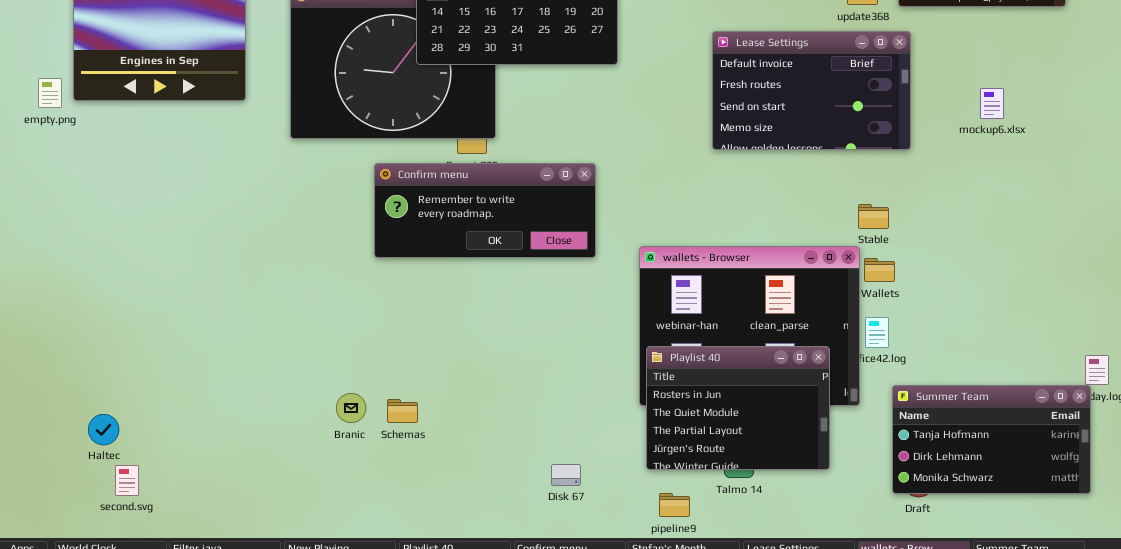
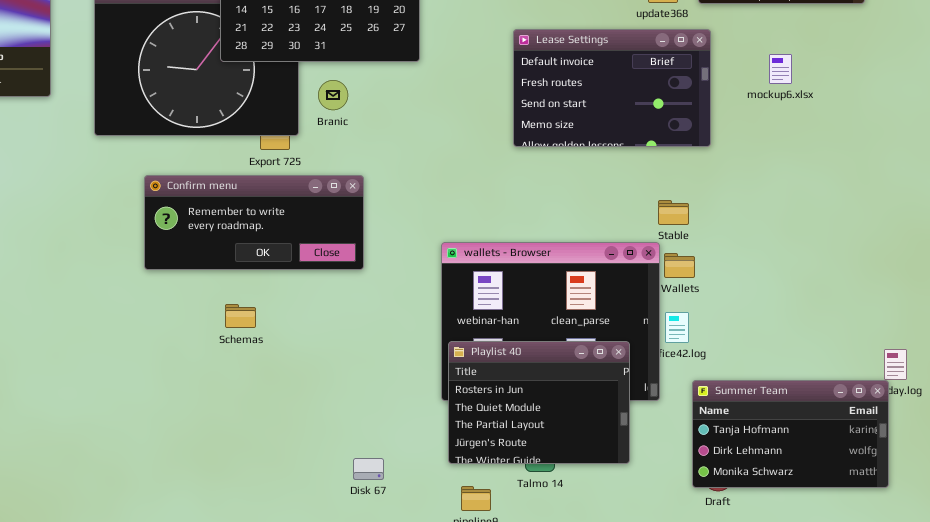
mockup6.xlsx: [980,88,1004,119] -> [769,54,792,84], moved
Confirm menu: [374,163,596,258] -> [144,175,364,270], moved
Branic: [336,393,366,423] -> [318,80,348,110], moved
Schemas: [387,399,418,423] -> [225,304,256,328], moved

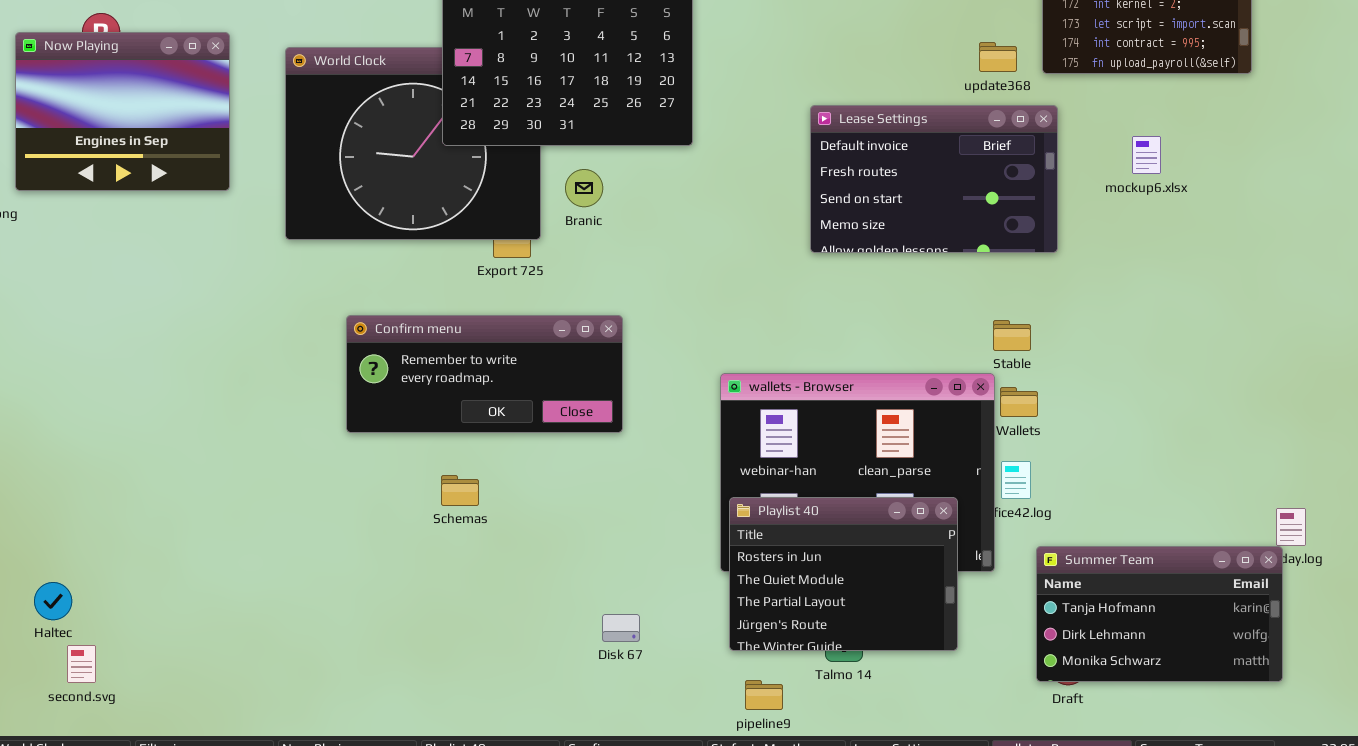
Confirm menu: [144,175,364,270] -> [346,315,623,433], moved
Schemas: [225,304,256,328] -> [441,475,479,506], moved
Disk 67: [353,458,384,480] -> [602,614,640,642], moved

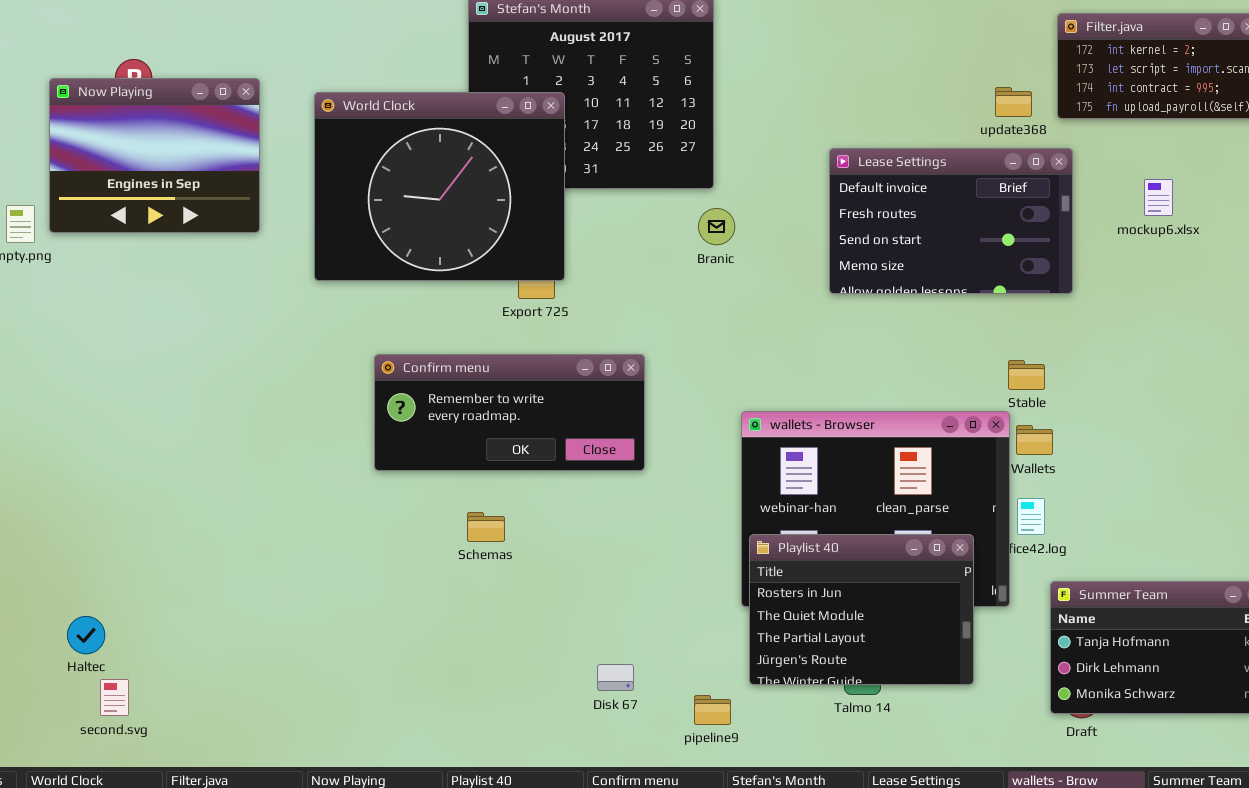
World Clock: [285,47,541,240] -> [314,92,565,281], raised
Branic: [565,169,603,207] -> [698,208,735,245], moved
Disk 67: [602,614,640,642] -> [597,664,634,691], moved
pipeline9: [745,680,783,710] -> [694,695,731,725], moved

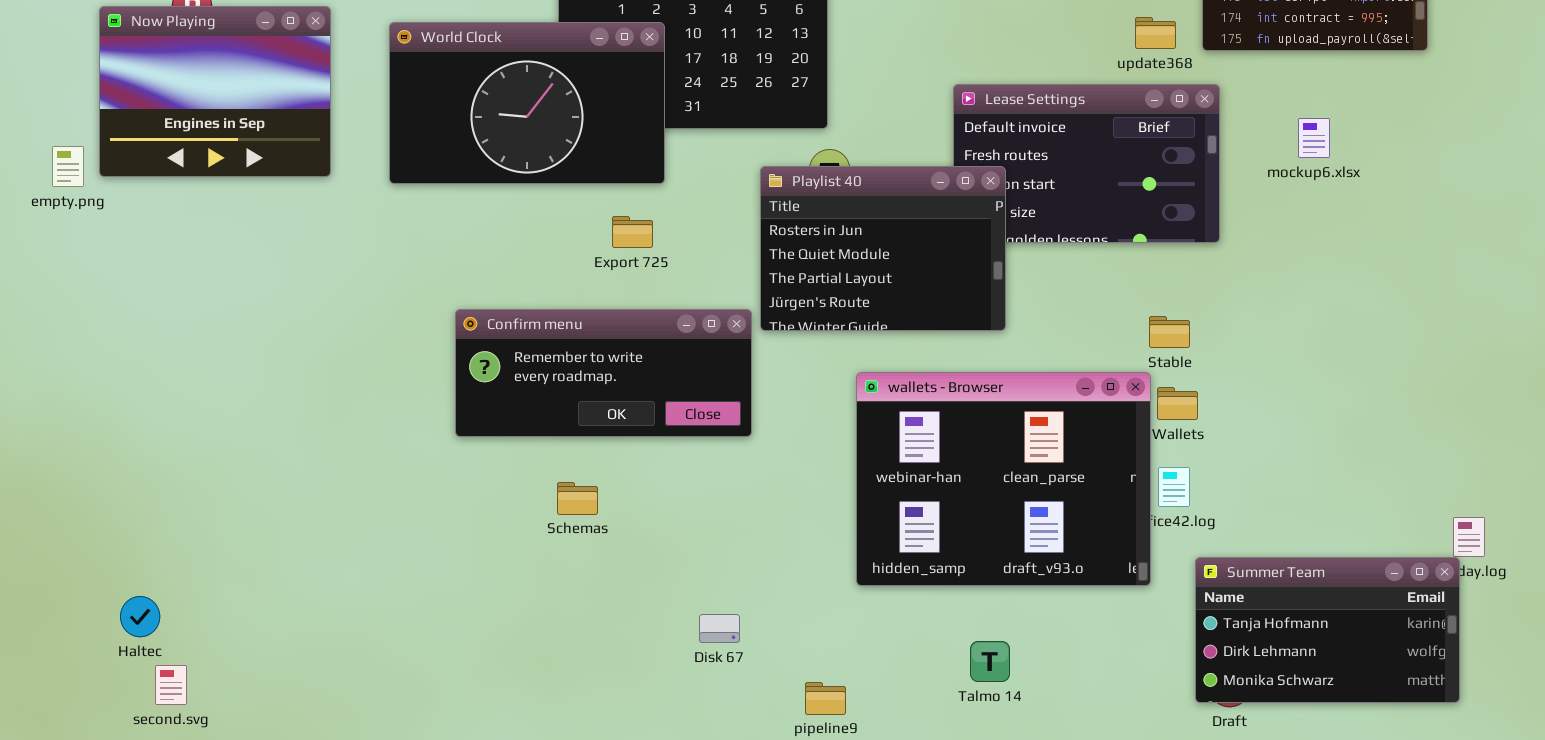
World Clock: [314,92,565,281] -> [389,22,665,184], resized
Playlist 40: [749,534,974,685] -> [760,166,1006,331], moved
Disk 67: [597,664,634,691] -> [699,614,740,643], moved

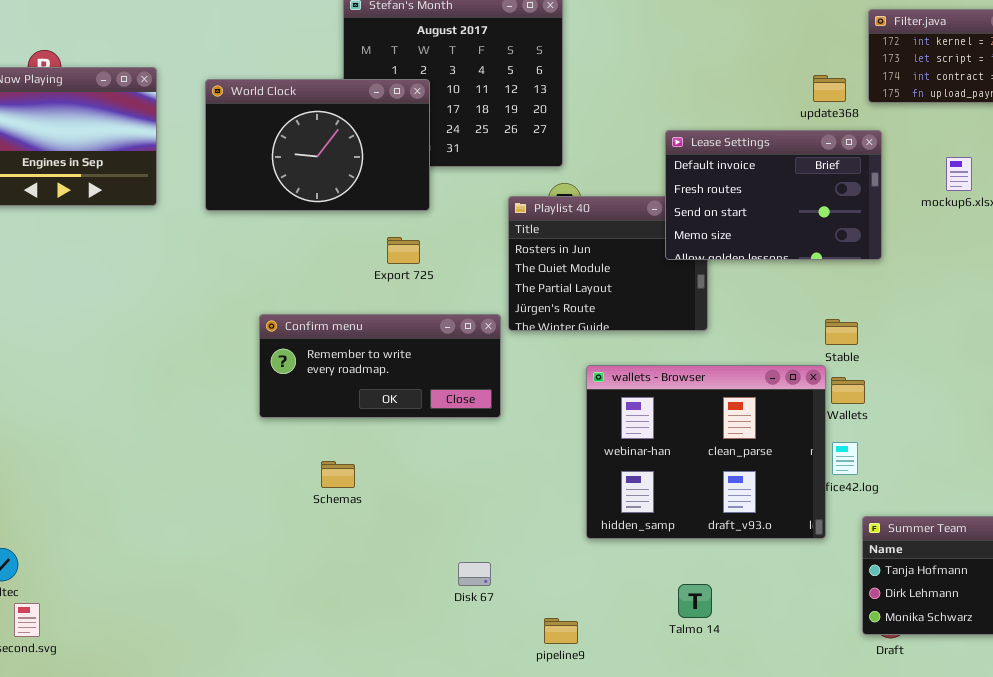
Lease Settings: [953,84,1220,243] -> [665,130,882,260], raised
Schemas: [557,482,598,515] -> [321,461,355,488], moved

